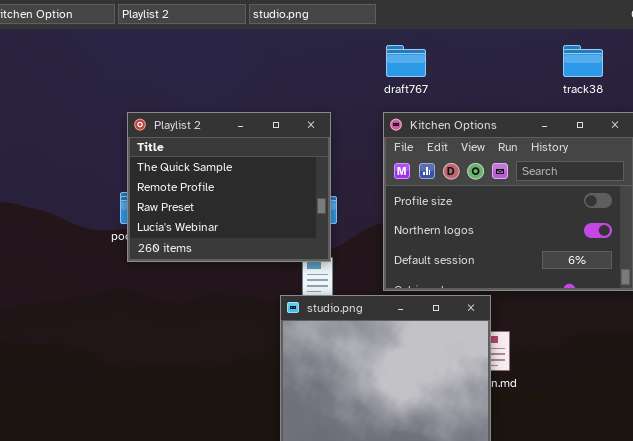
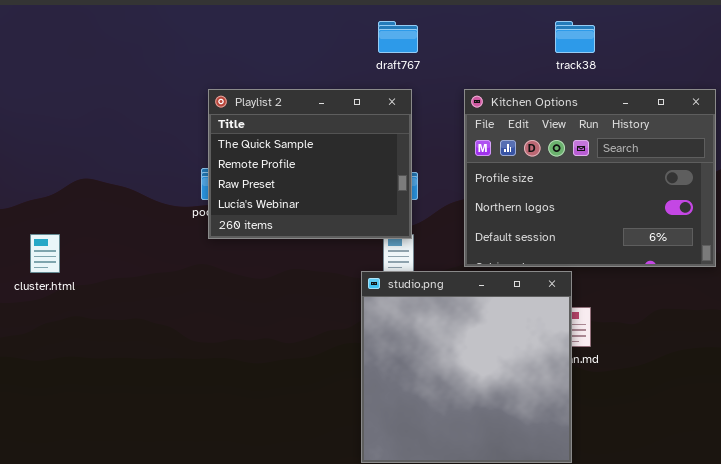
draft767: [386,45,426,77] -> [378,21,418,53], moved
track38: [563,45,603,77] -> [555,21,595,53], moved

